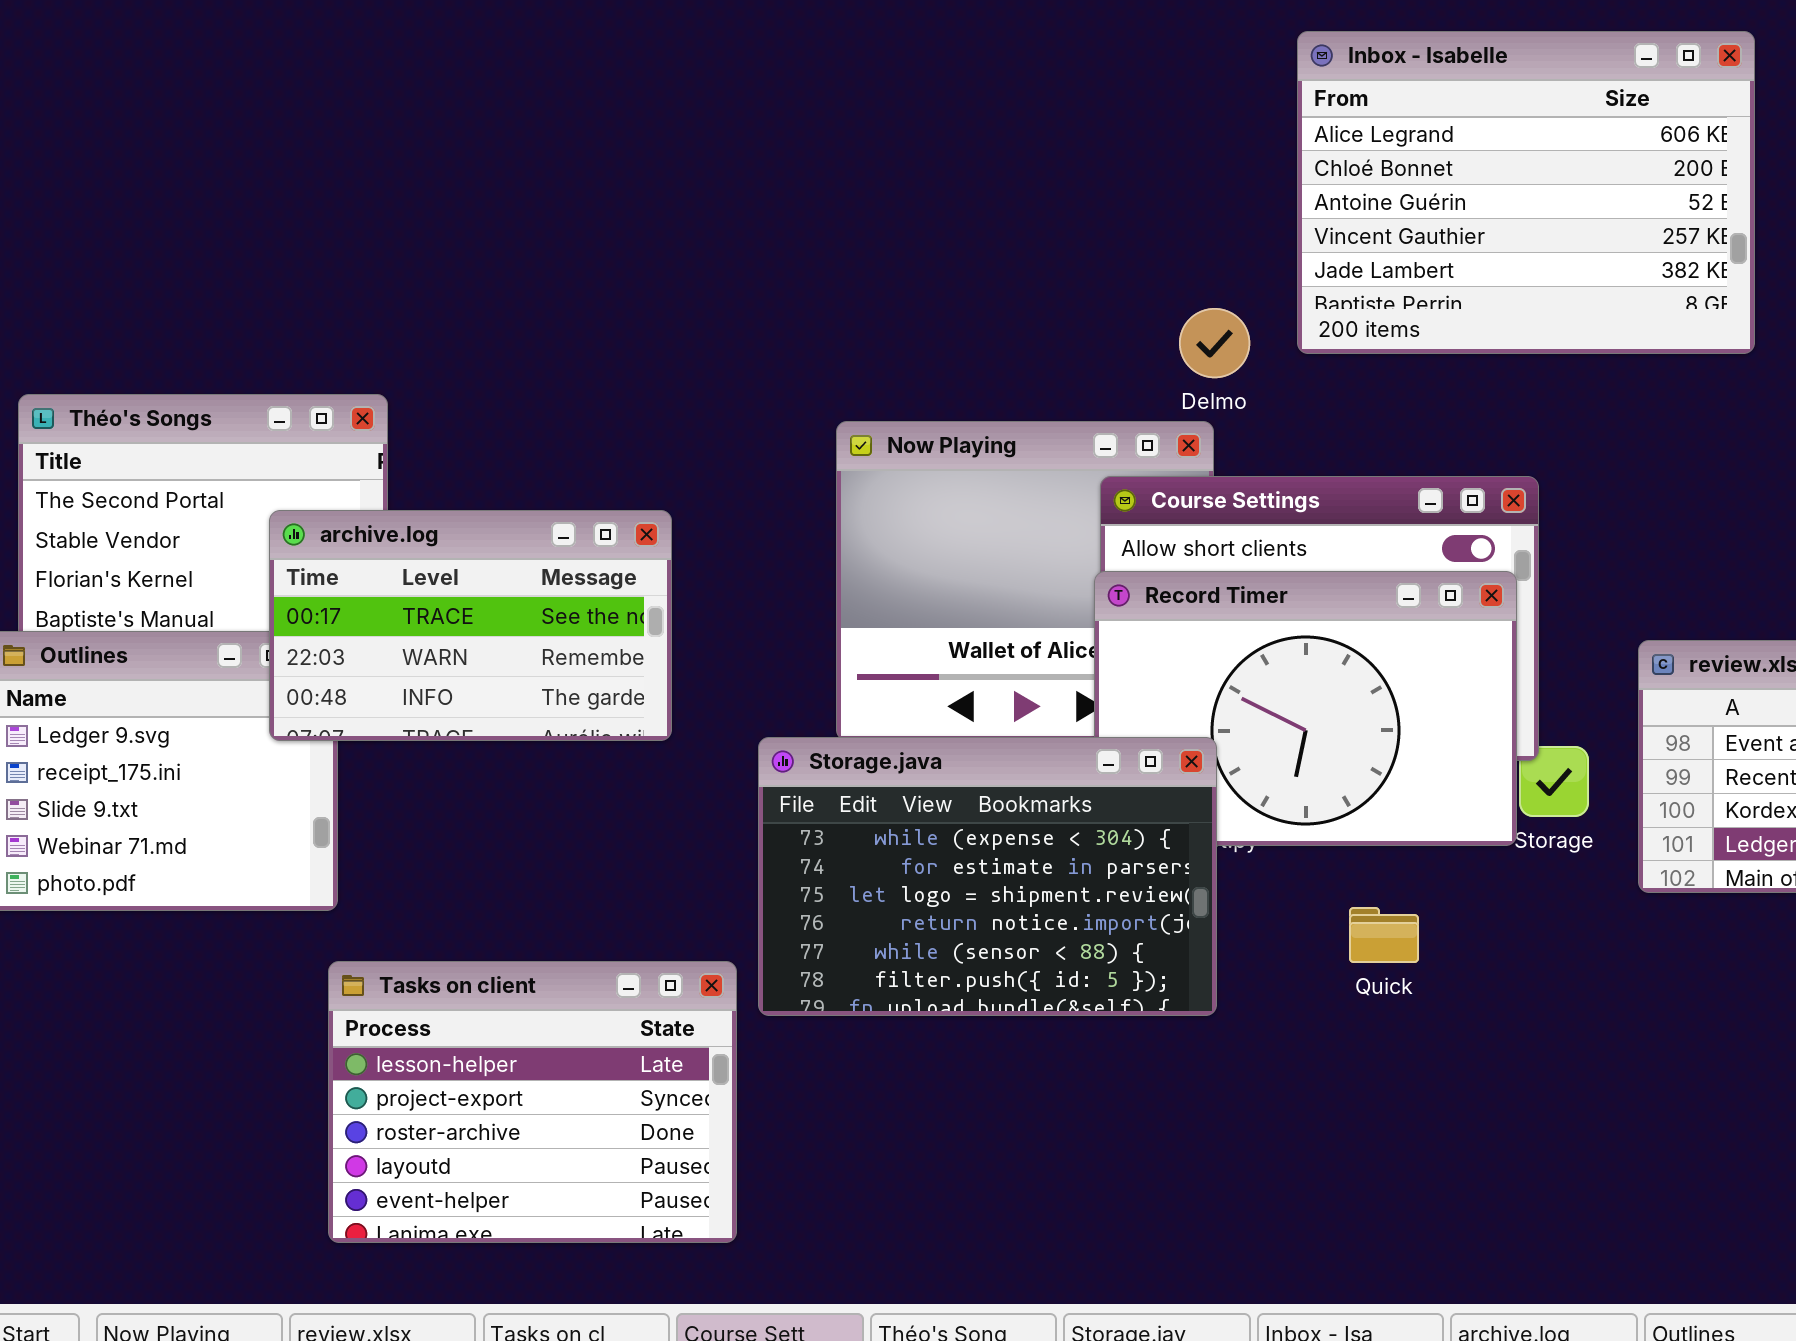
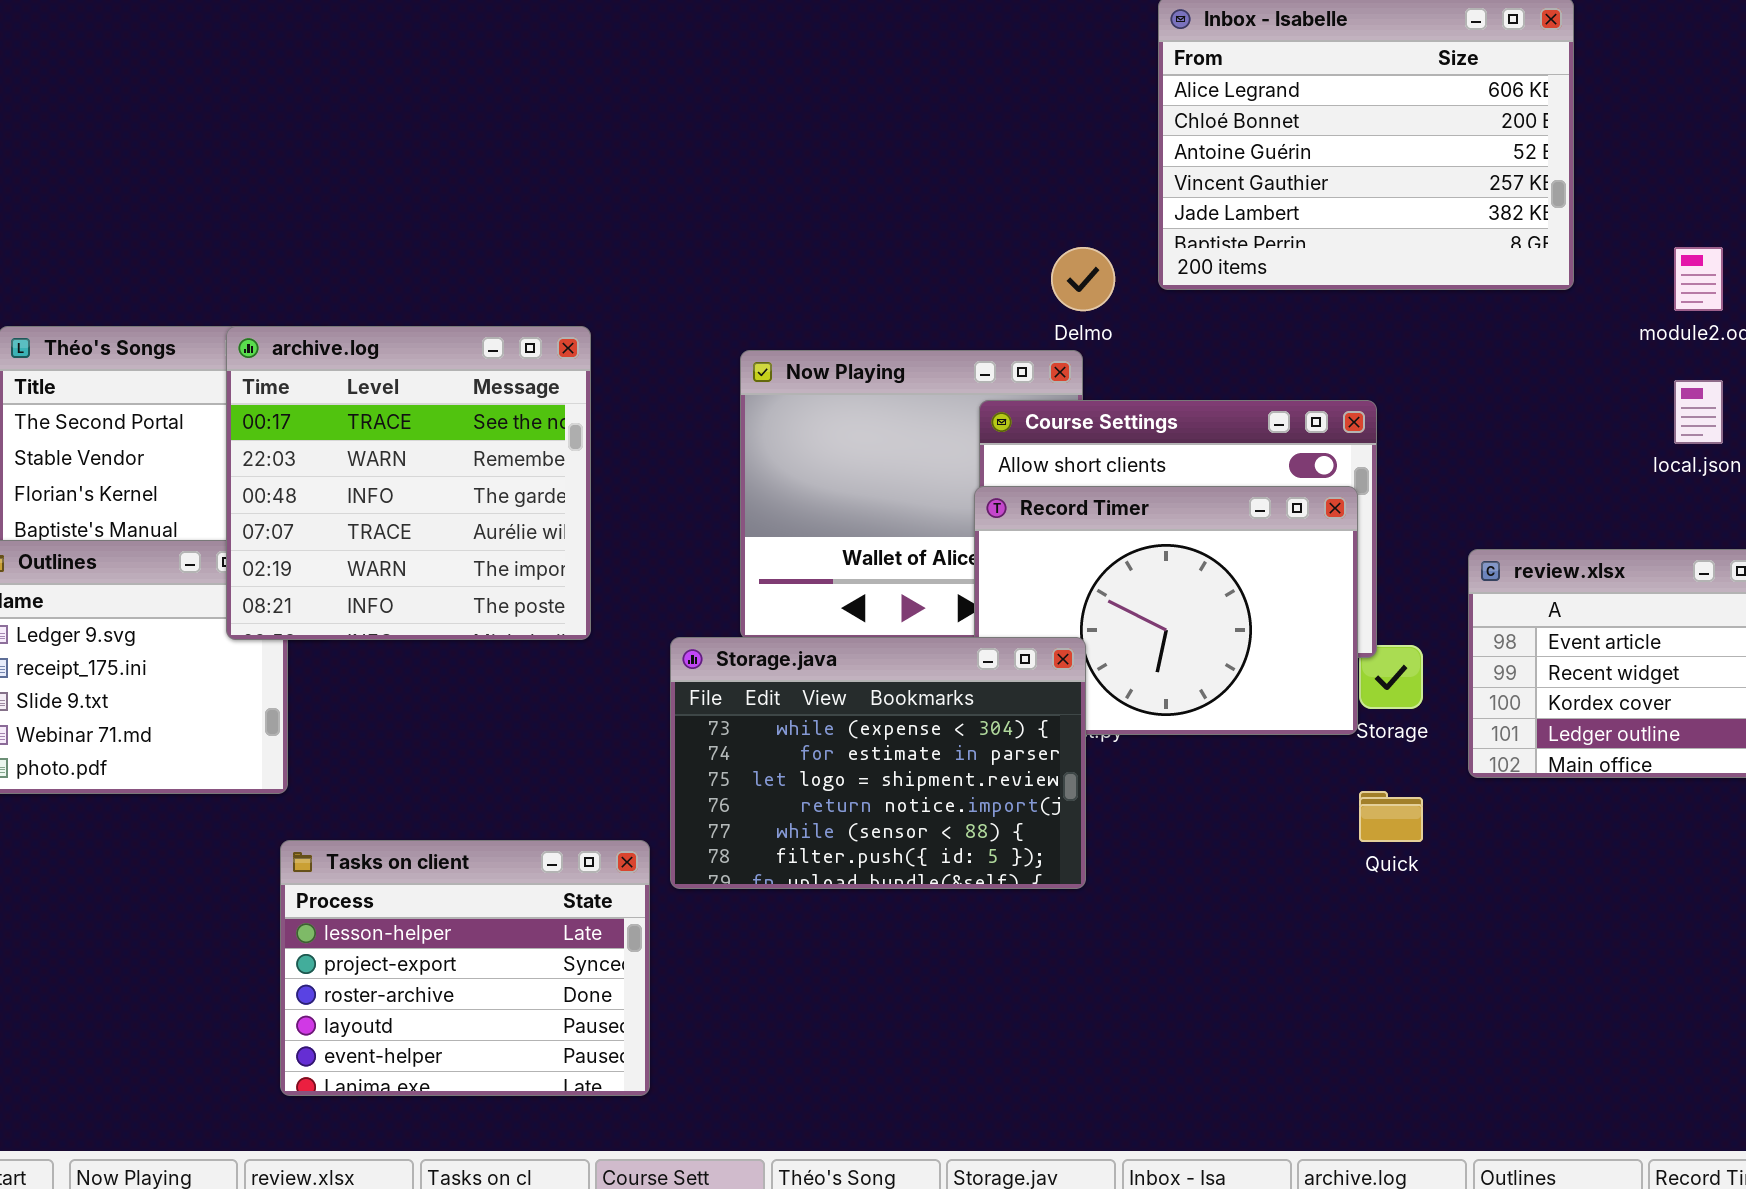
archive.log: [269,510,672,741] -> [226,326,591,640], resized
Quick: [1349,907,1419,963] -> [1359,791,1423,842], moved

